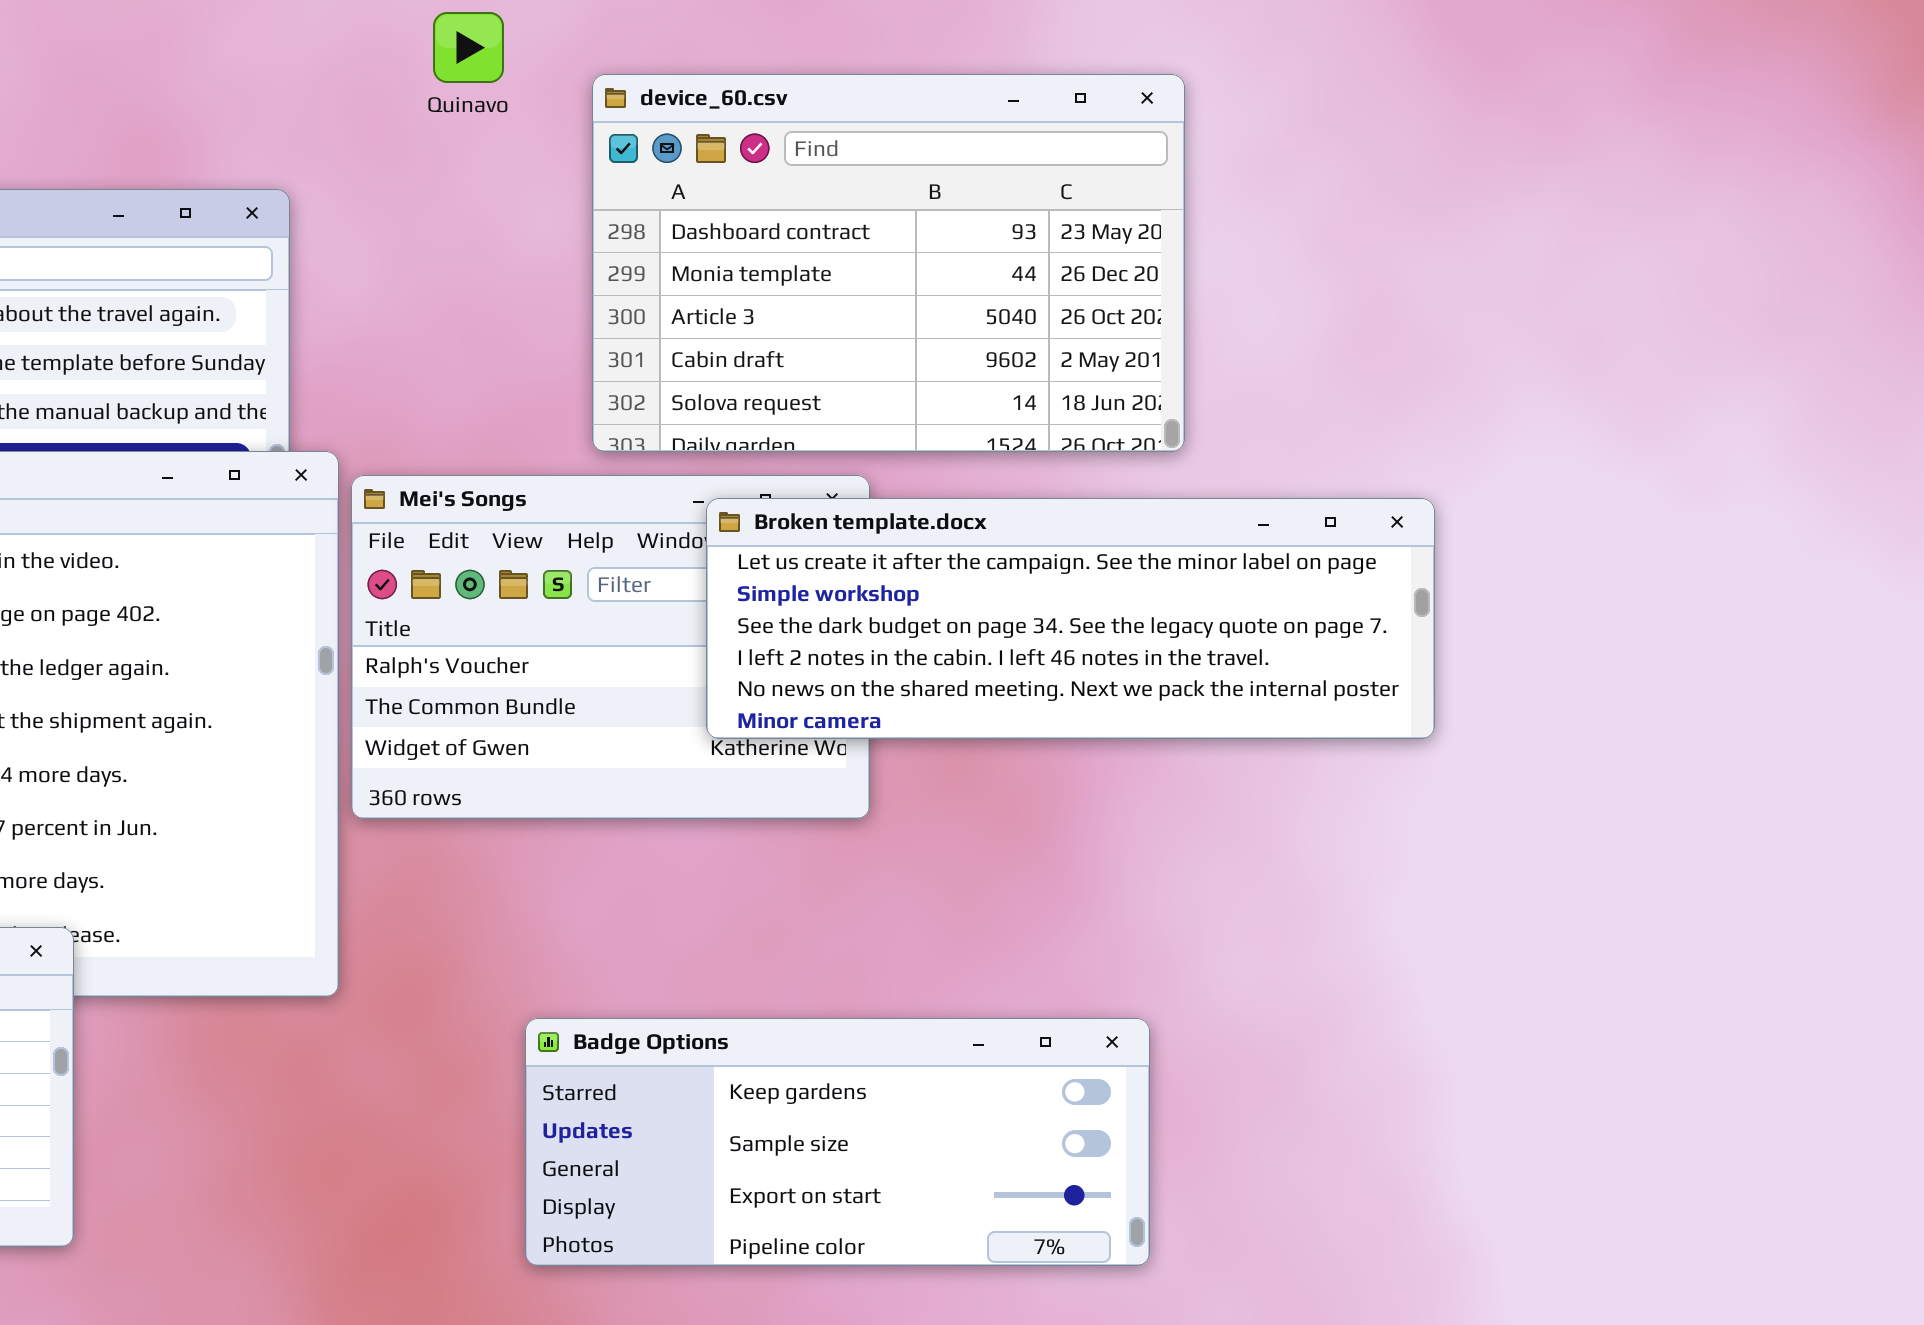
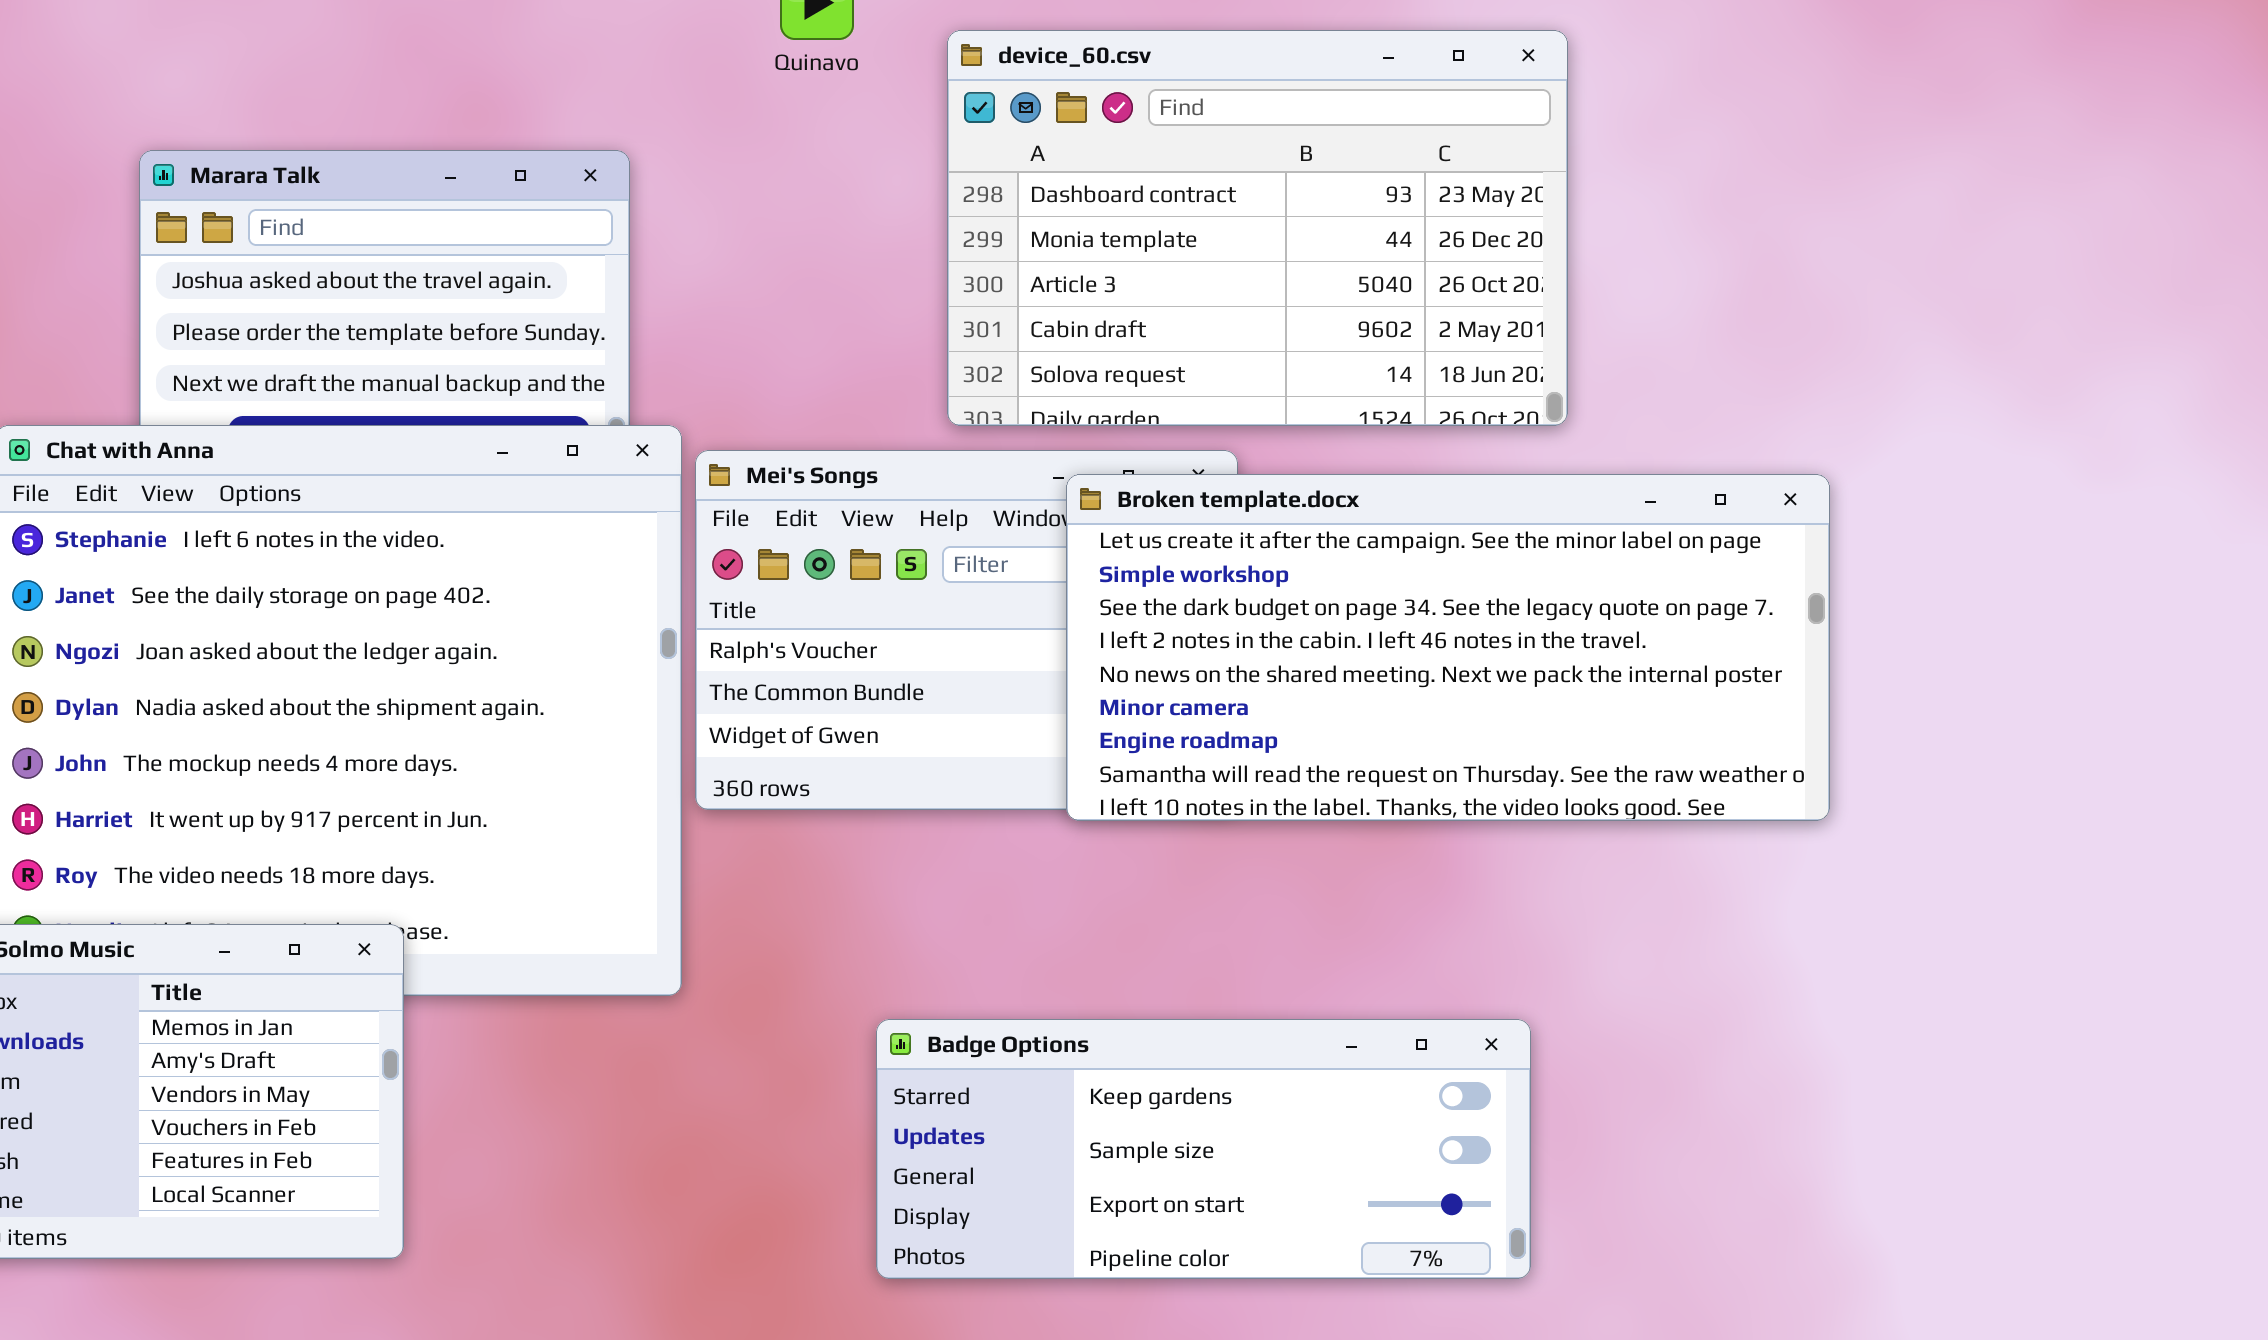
Broken template.docx: [706,498,1435,739] -> [1066,474,1830,821], resized

